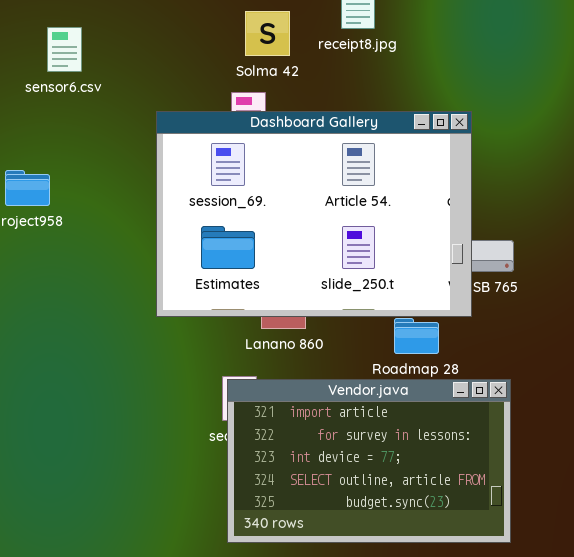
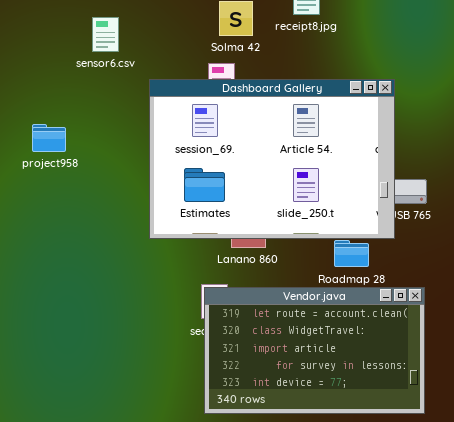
sensor6.csv: [47,27,82,72] -> [92,17,119,52], moved
Vendor.java: [227,379,511,543] -> [204,287,425,414], scrolled up 2 rows

